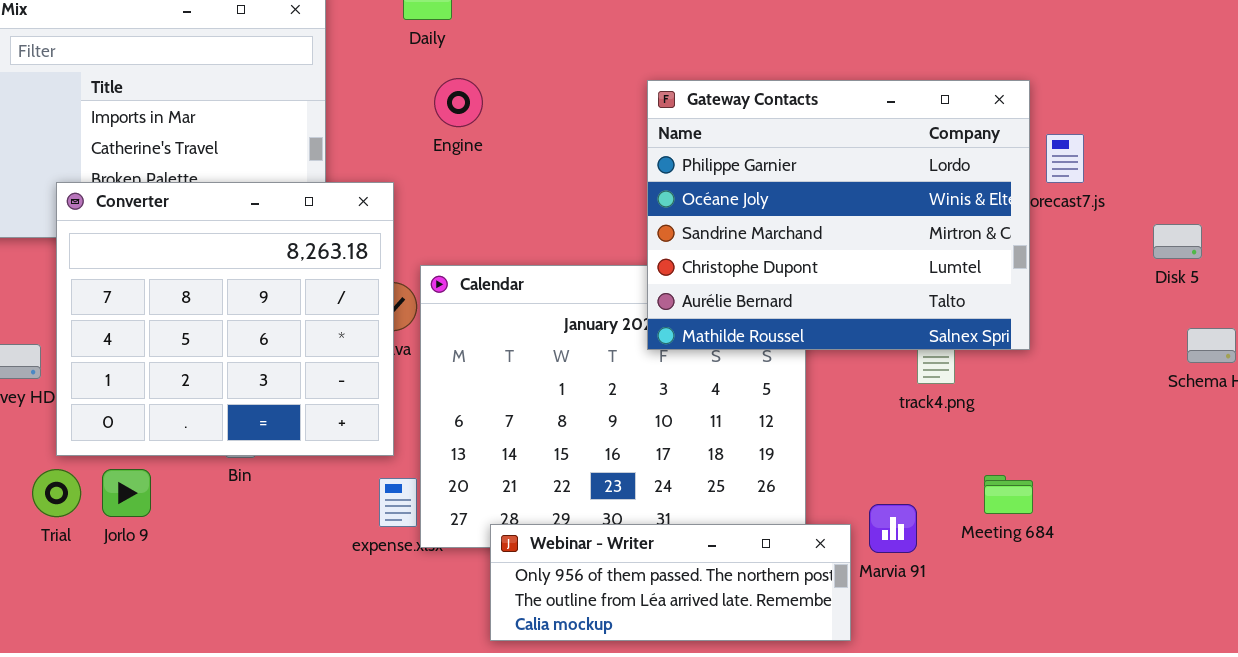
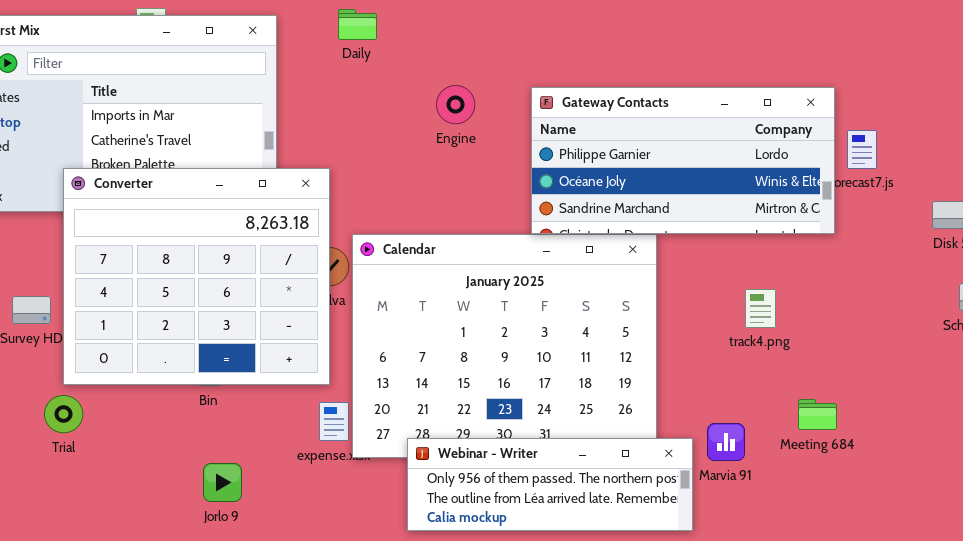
Engine: [434,78,483,127] -> [436,85,475,124], moved
Gateway Contacts: [647,80,1030,350] -> [531,87,835,234], resized
Jorlo 9: [102,469,151,517] -> [203,463,242,502], moved

